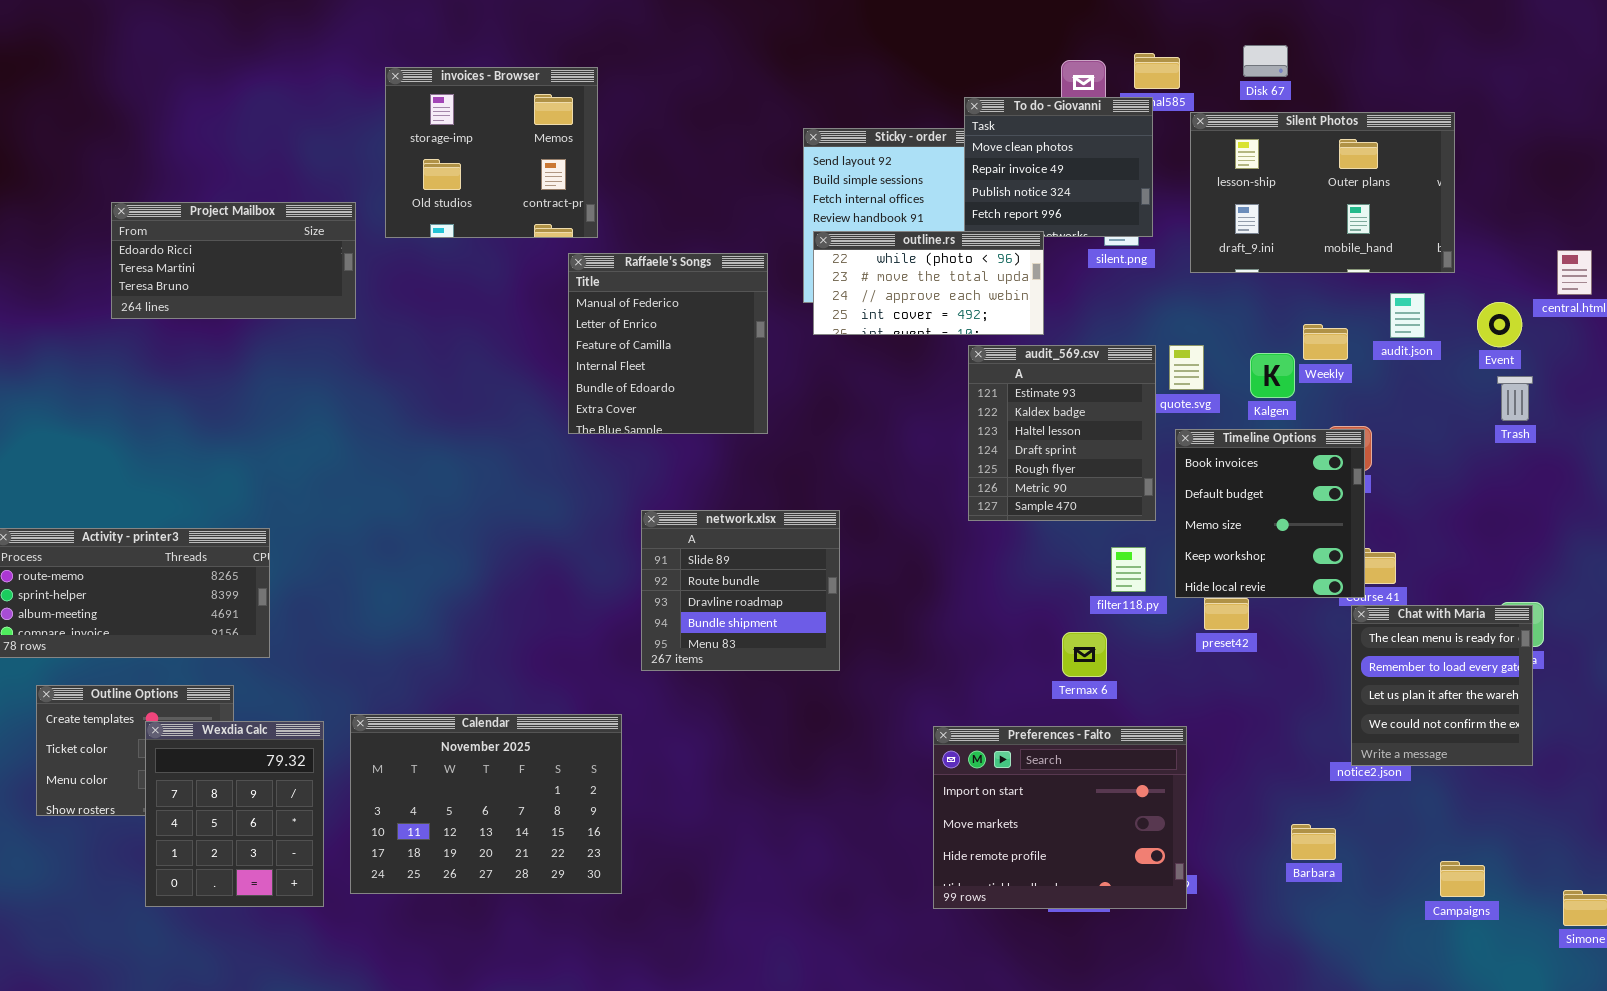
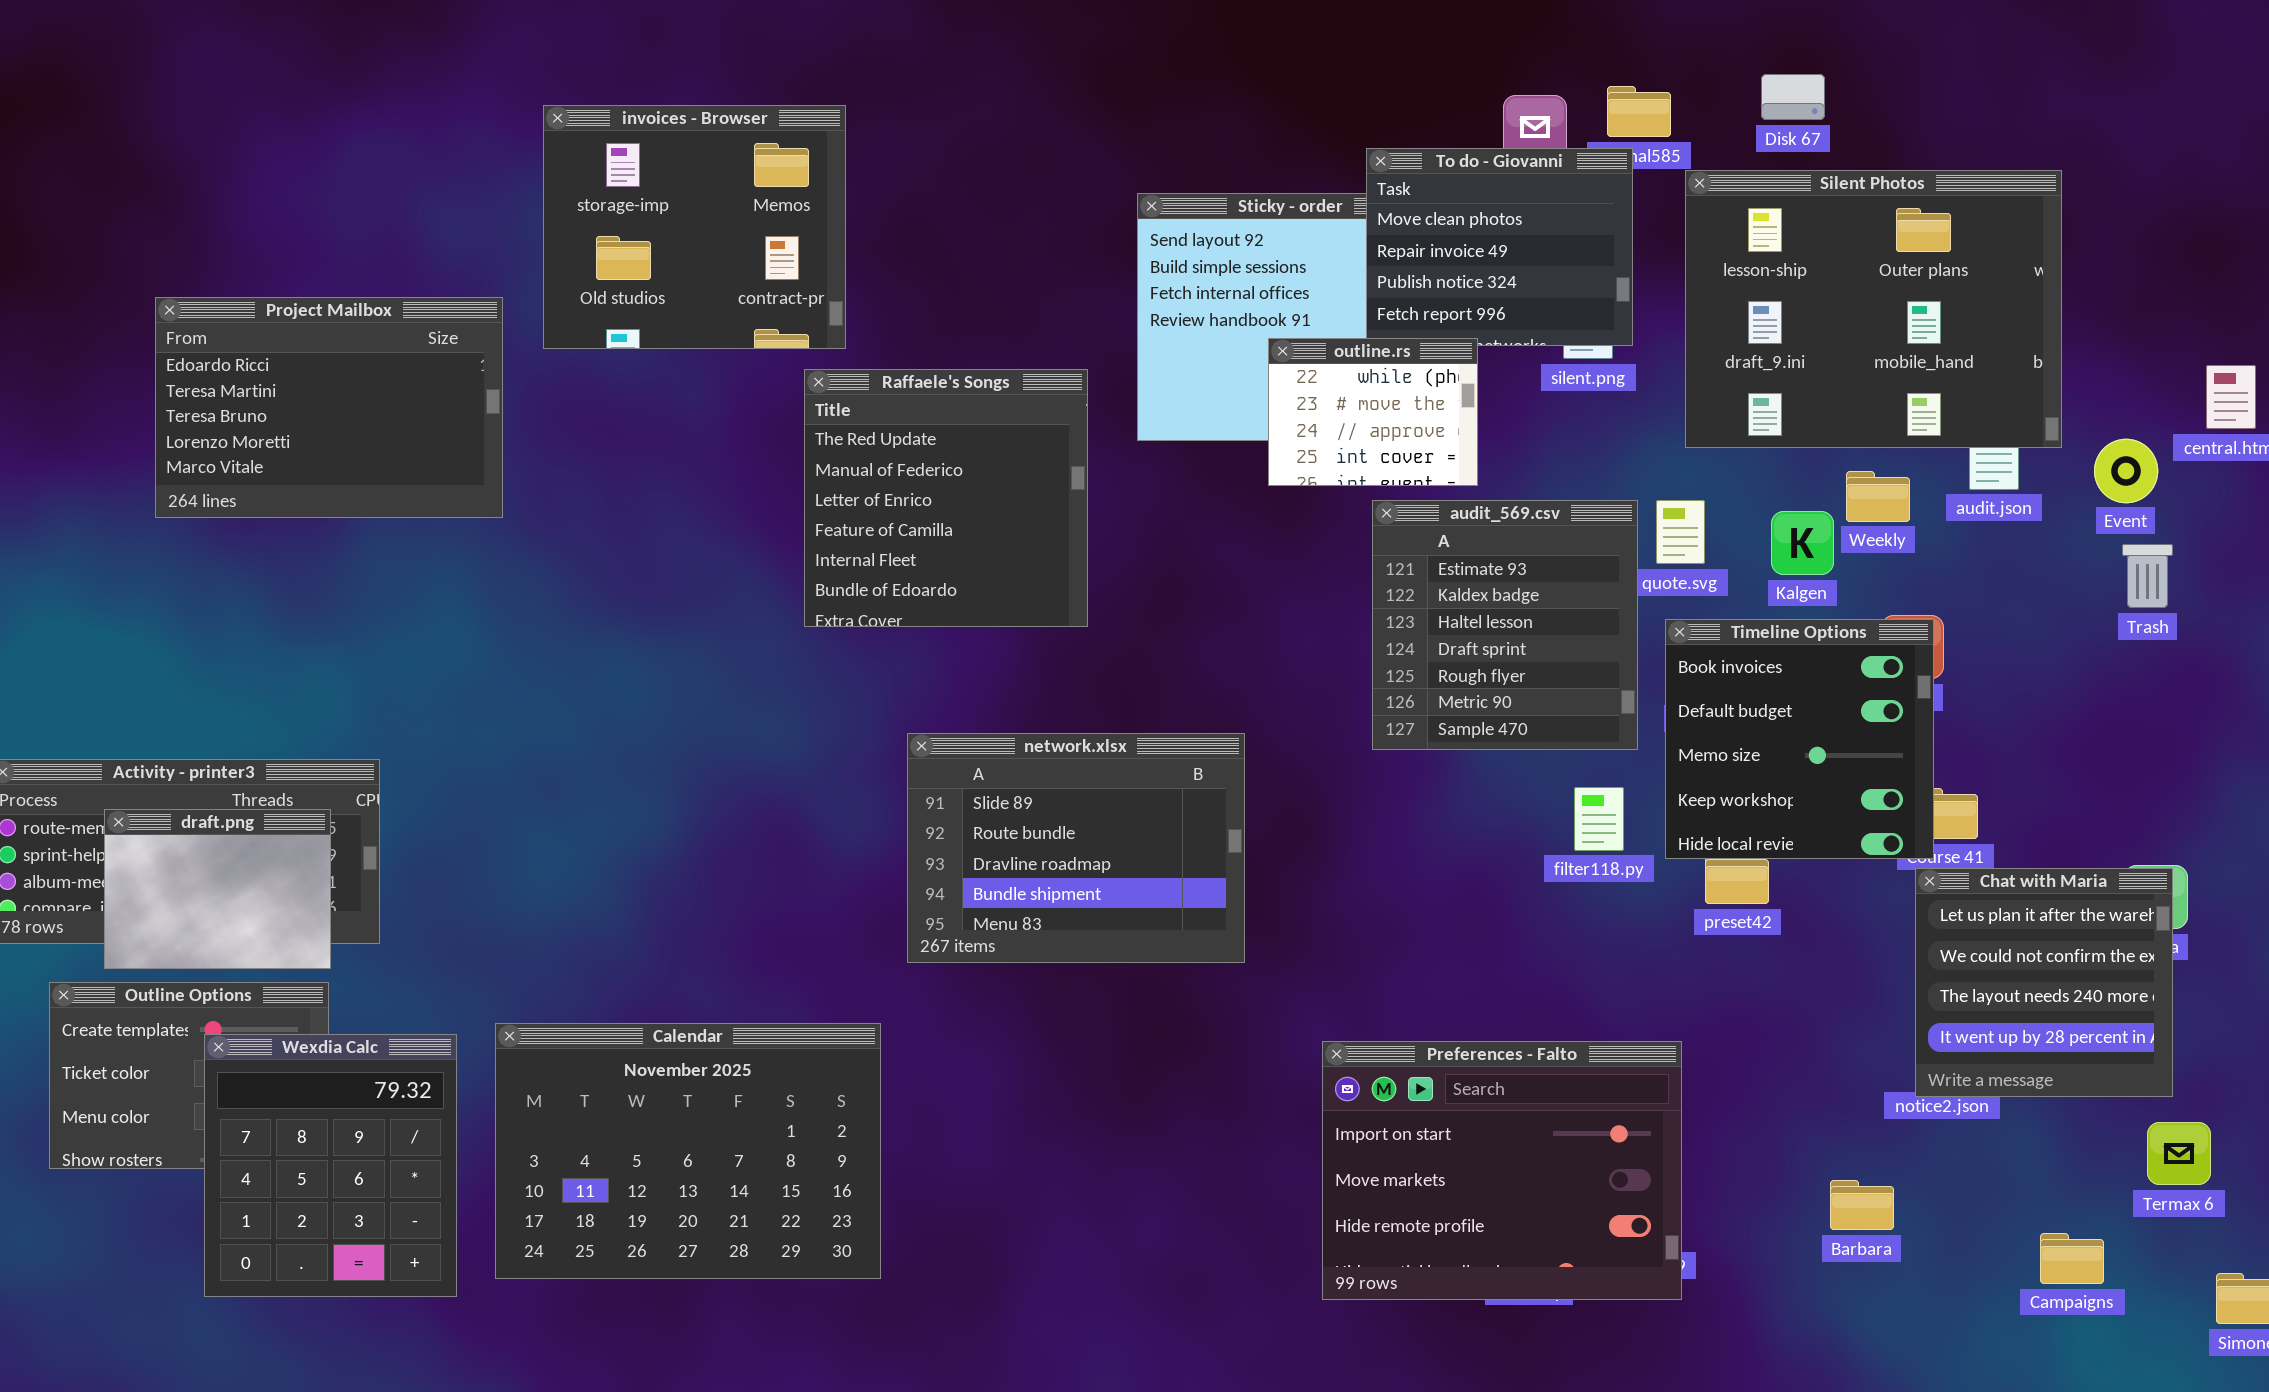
Silent Photos: [1190,112,1455,273] -> [1685,170,2062,448], resized
Project Mailbox: [111,202,356,319] -> [155,297,503,518], resized
outline.rs: [813,231,1044,335] -> [1268,338,1478,486], resized
Raffaele's Songs: [568,253,768,434] -> [804,369,1088,627], scrolled up 1 row
network.xlsx: [641,510,840,671] -> [907,733,1245,963], resized
draft.png: none -> [104,809,331,969], opened
Chat with Maria: [1351,605,1533,766] -> [1915,868,2173,1097], scrolled down 2 rows
Termax 6: [1062,632,1107,677] -> [2147,1122,2211,1185], moved

